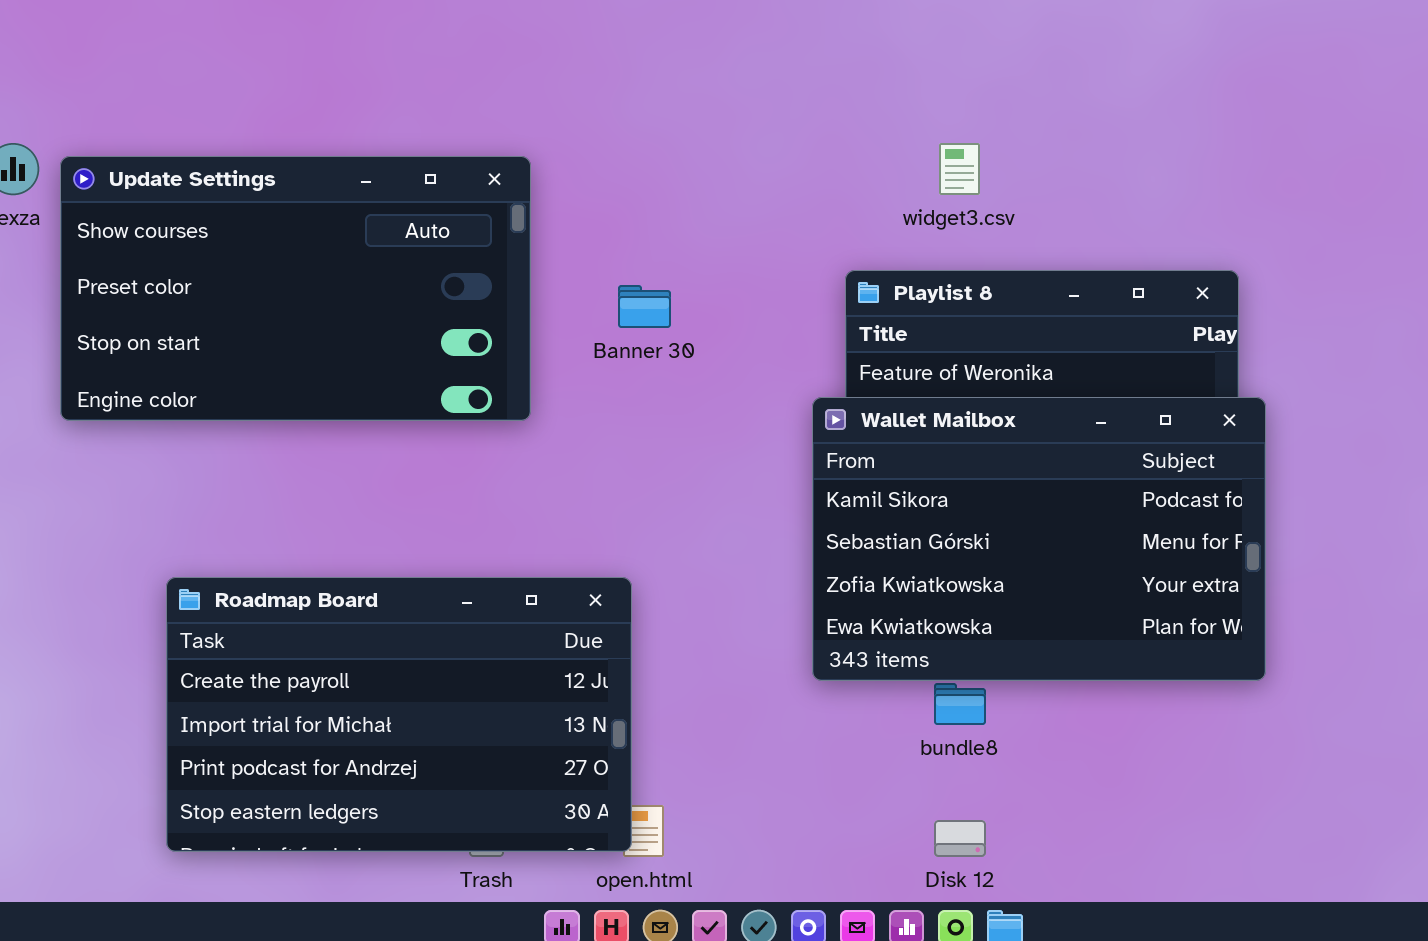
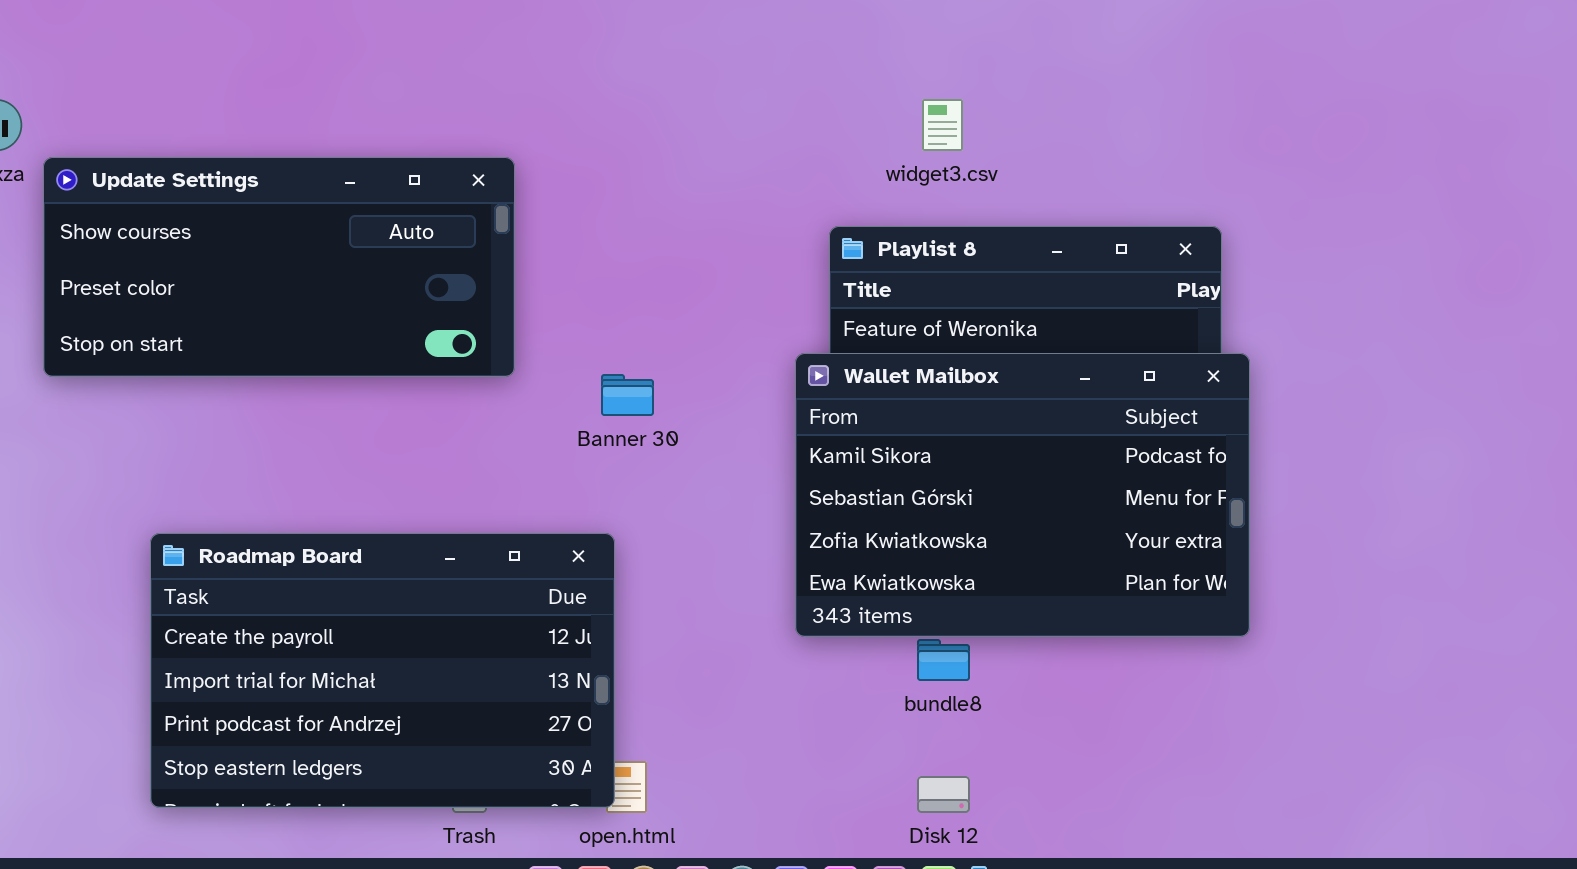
Update Settings: [60,156,531,421] -> [43,157,515,377], resized
Banner 30: [618,285,671,328] -> [601,374,654,416], moved

